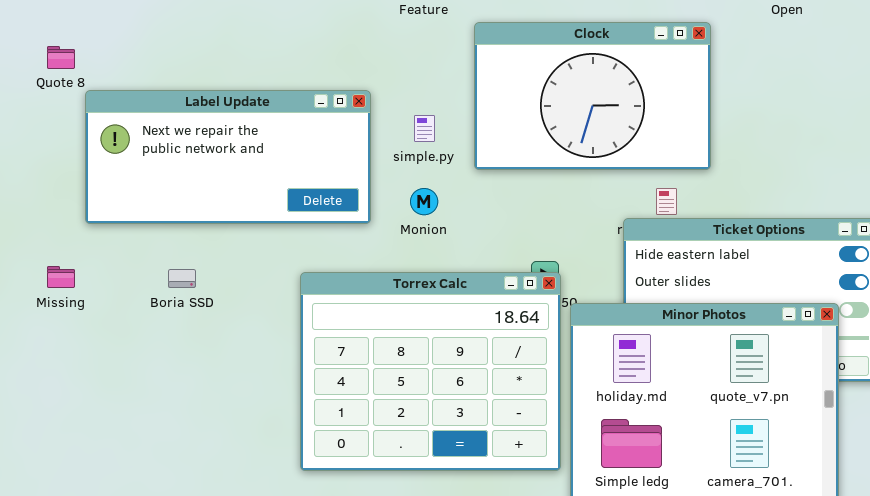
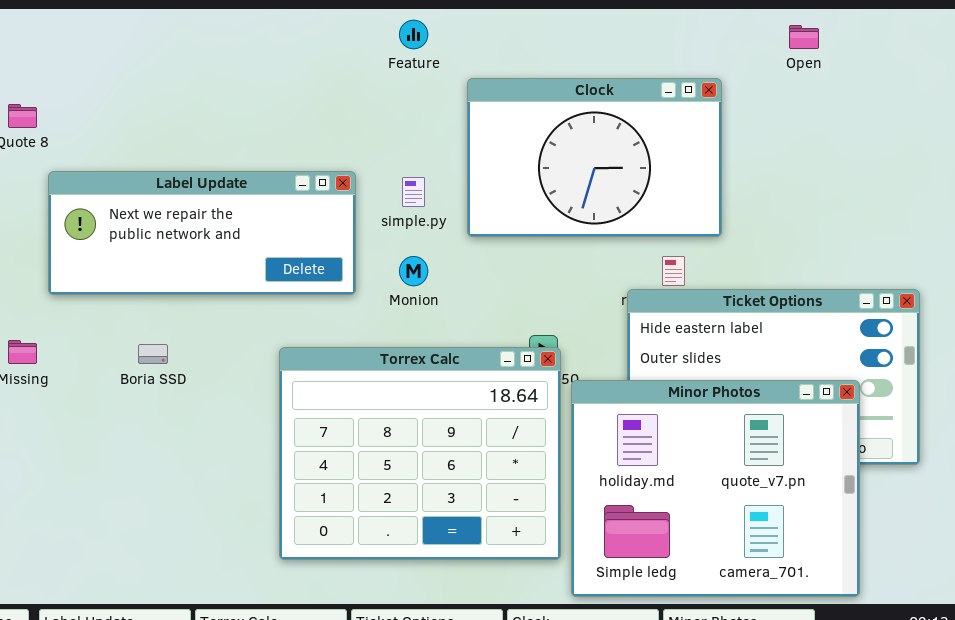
Label Update: [85,90,371,224] -> [48,171,356,295], resized

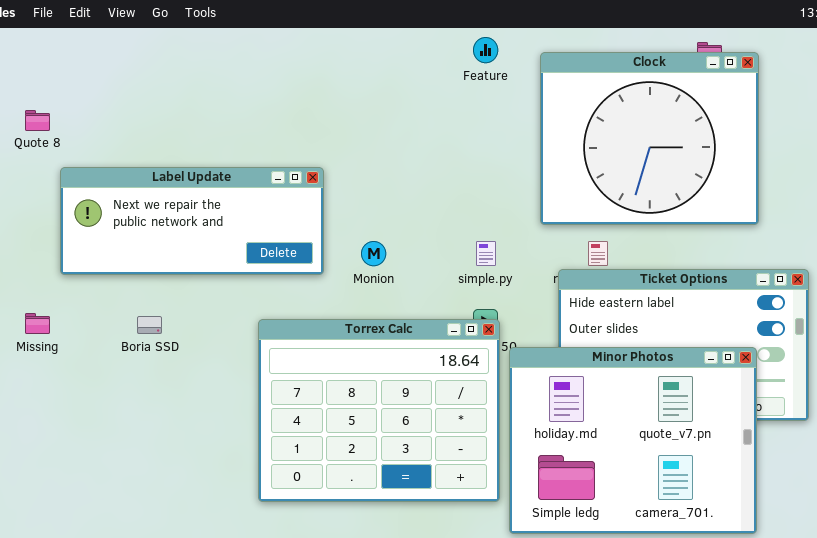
Feature: [399,20,428,49] -> [473,37,498,63], moved
Clock: [467,78,722,237] -> [540,52,759,225], moved, resized
simple.py: [402,177,425,207] -> [476,241,496,266], moved

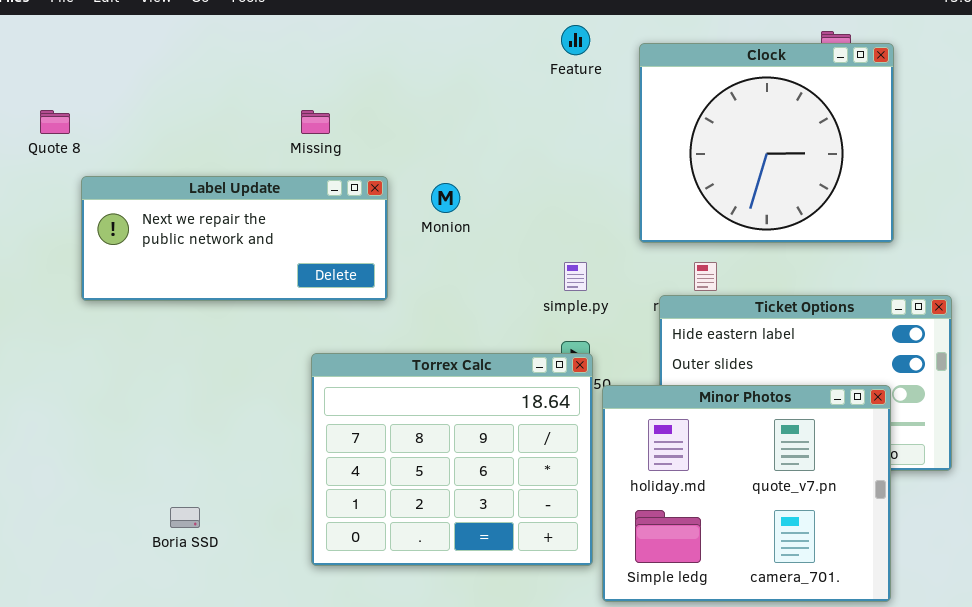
Monion: [361,241,386,266] -> [431,183,460,213], moved
Missing: [25,313,50,334] -> [301,110,330,134], moved
Boria SSD: [137,316,162,334] -> [170,507,200,528], moved

